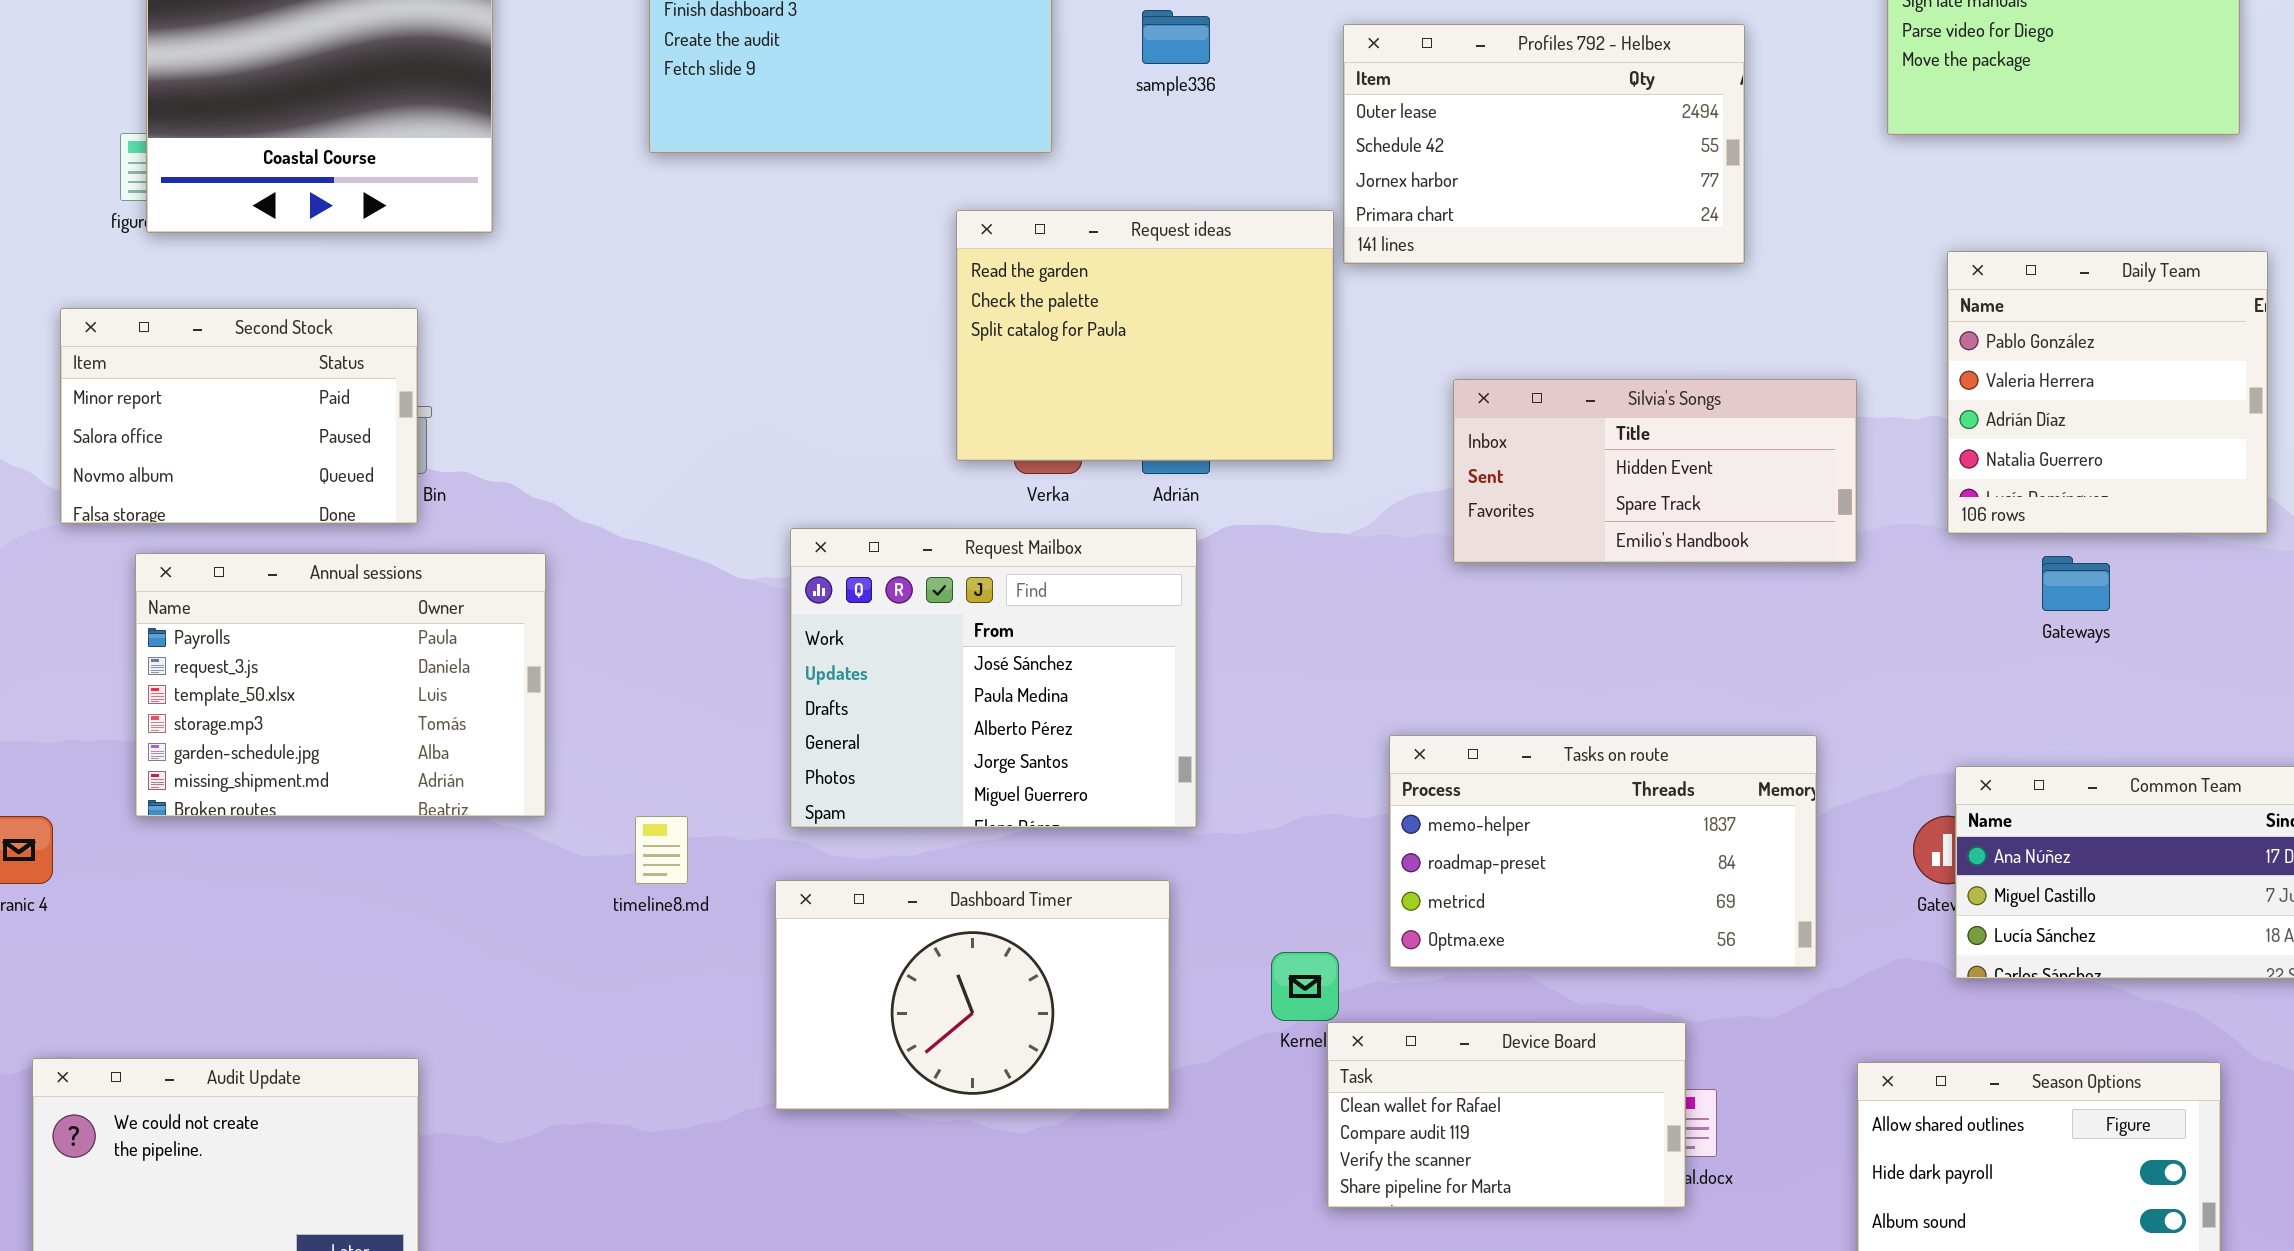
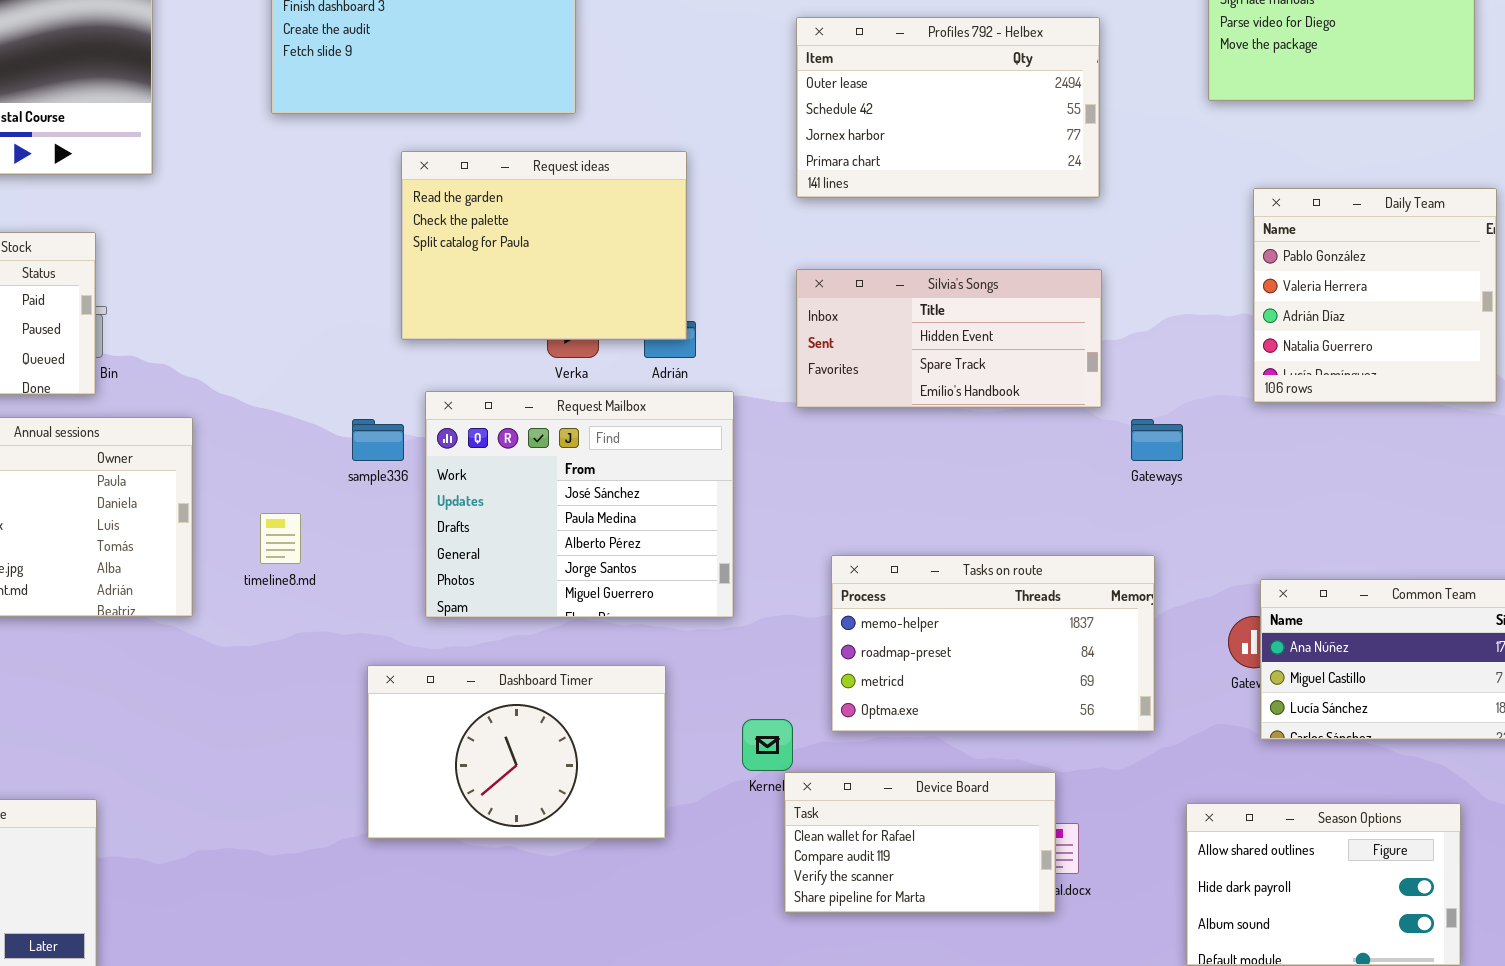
sample336: [1142,10,1210,64] -> [352,419,404,461], moved
Request ideas: [956,210,1334,461] -> [401,151,687,340], moved
Silvia's Songs: [1453,379,1857,563] -> [796,269,1102,408], moved
Request Mailbox: [790,528,1197,828] -> [425,391,734,618], moved
Gateways: [2042,556,2110,611] -> [1131,419,1183,461], moved
timeline8.md: [635,816,688,884] -> [260,513,301,564], moved

